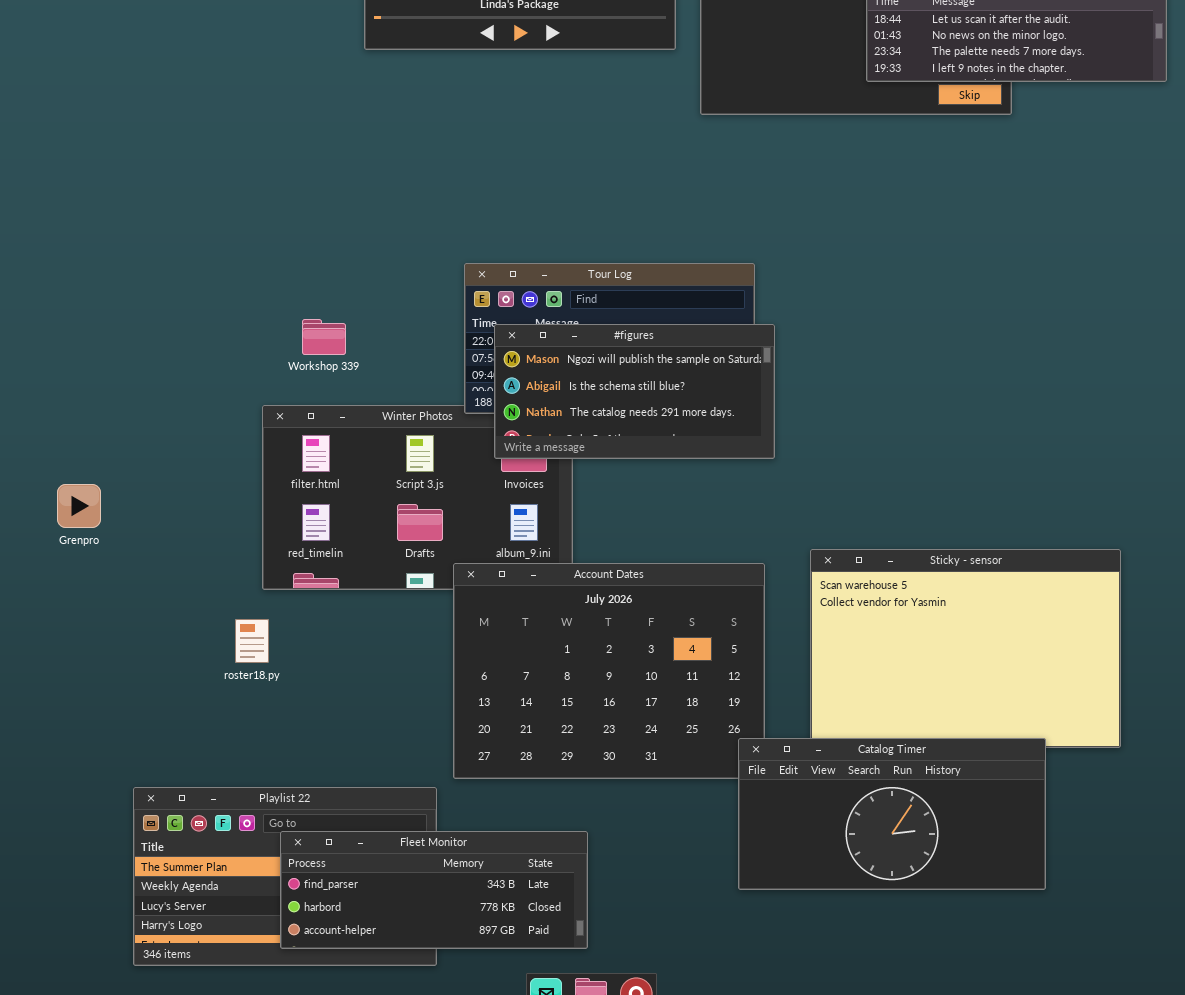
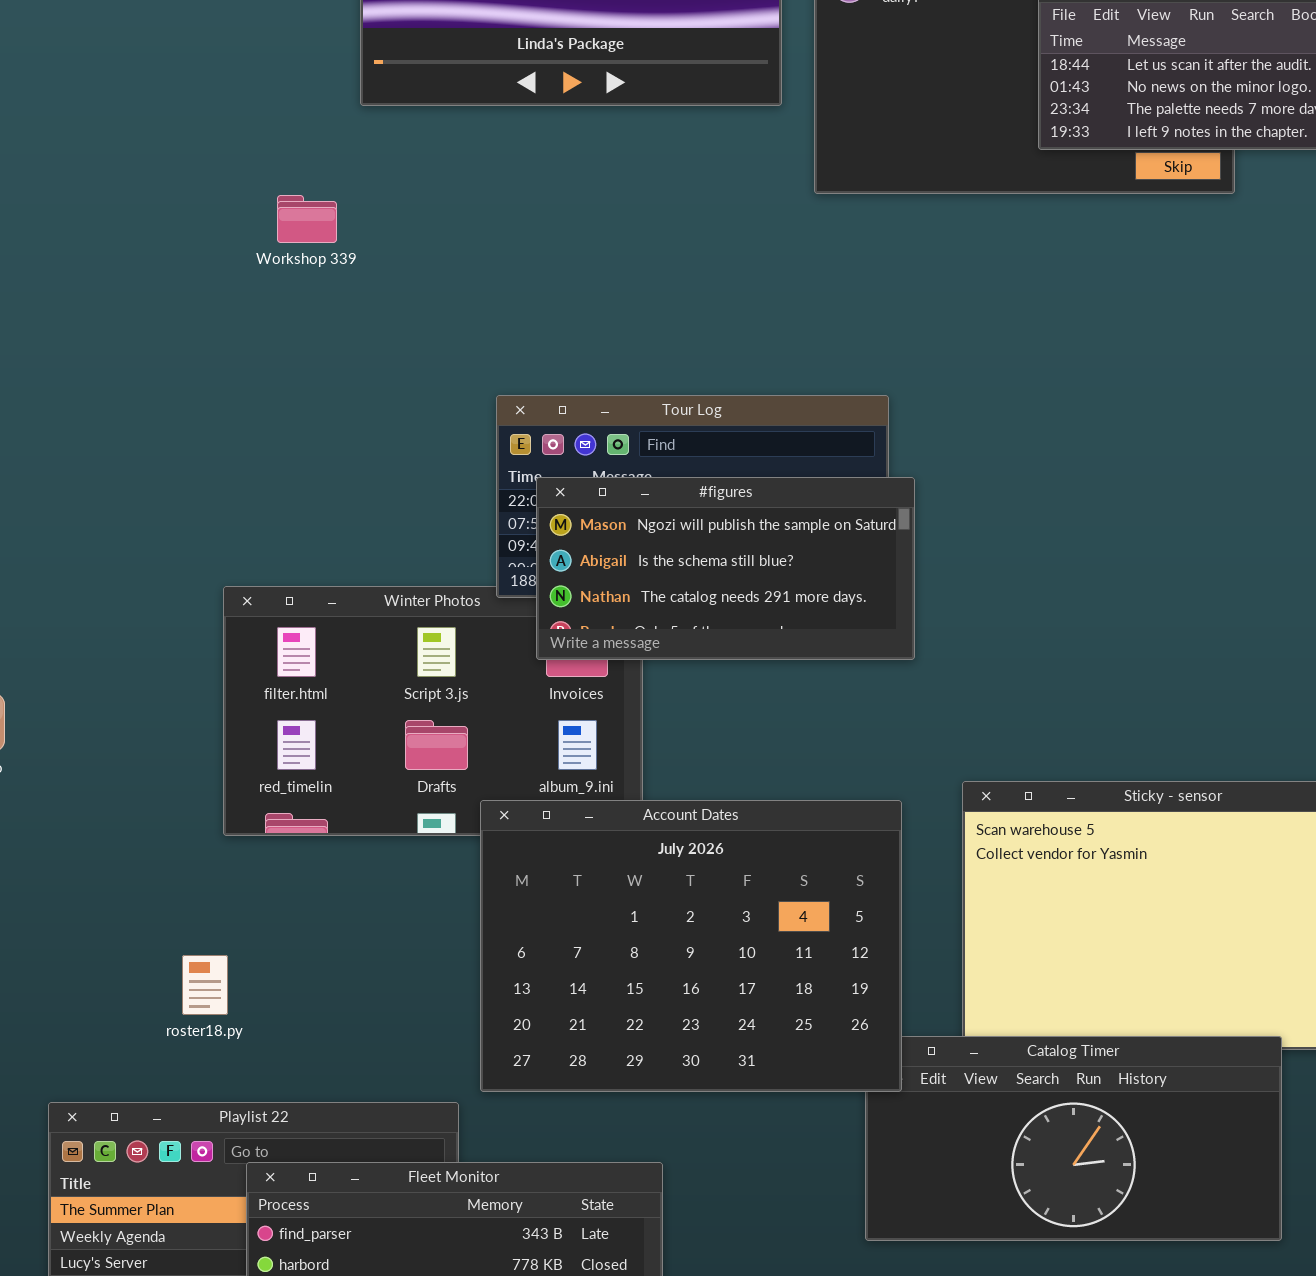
Workshop 339: [302,319,346,355] -> [277,195,337,243], moved
Account Dates: [453,563,765,779] -> [480,800,902,1092], raised
roster18.py: [235,619,269,663] -> [182,955,228,1015], moved

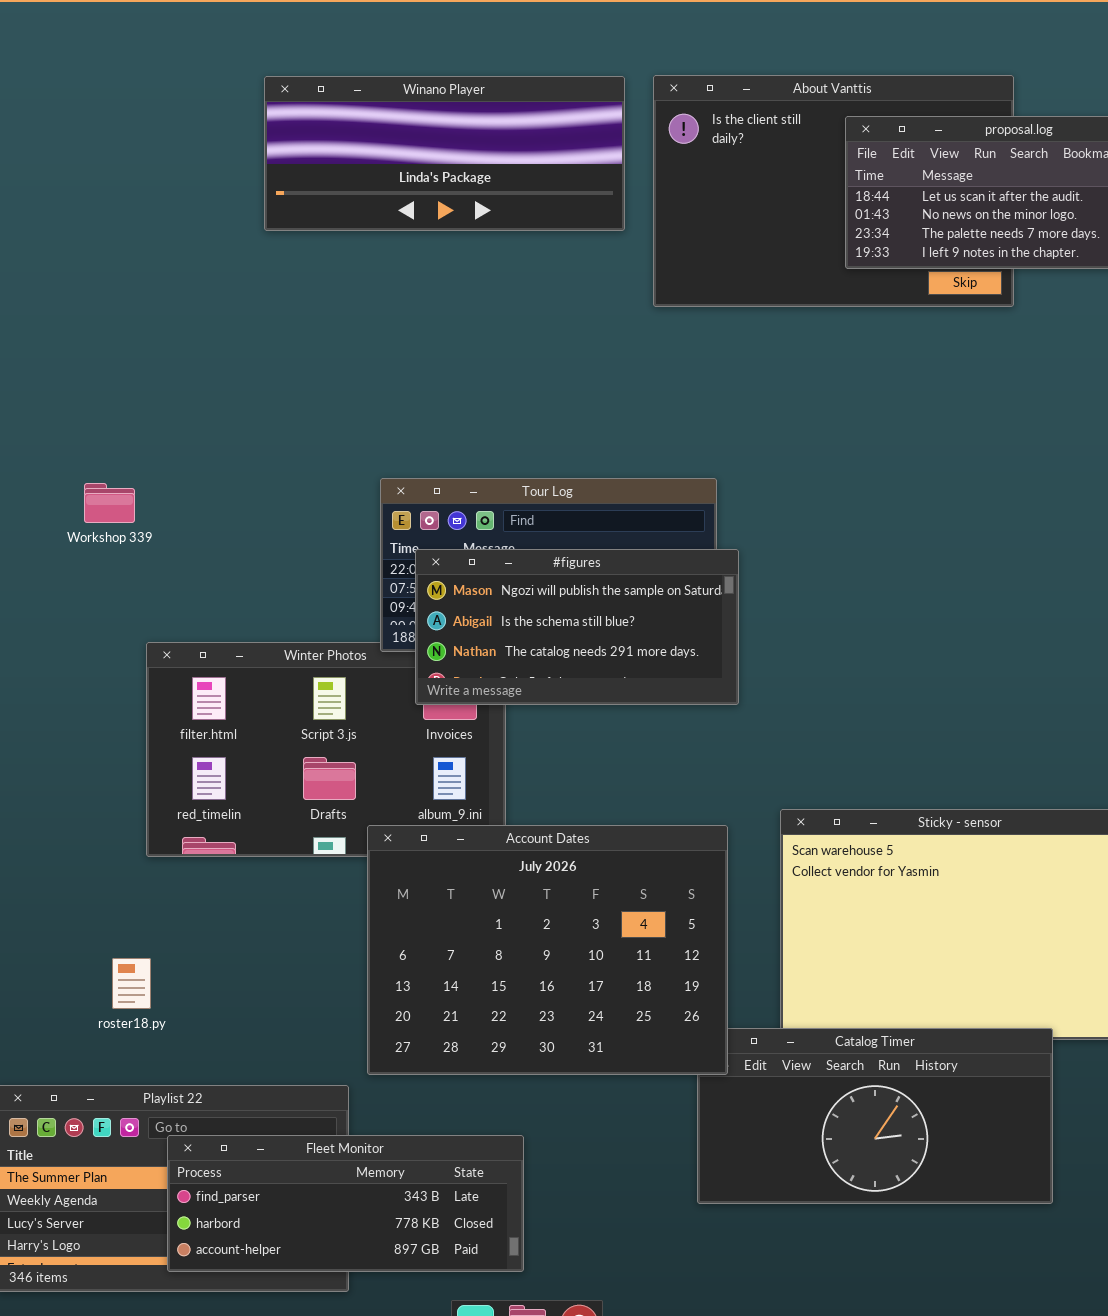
Workshop 339: [277,195,337,243] -> [84,483,135,523], moved

